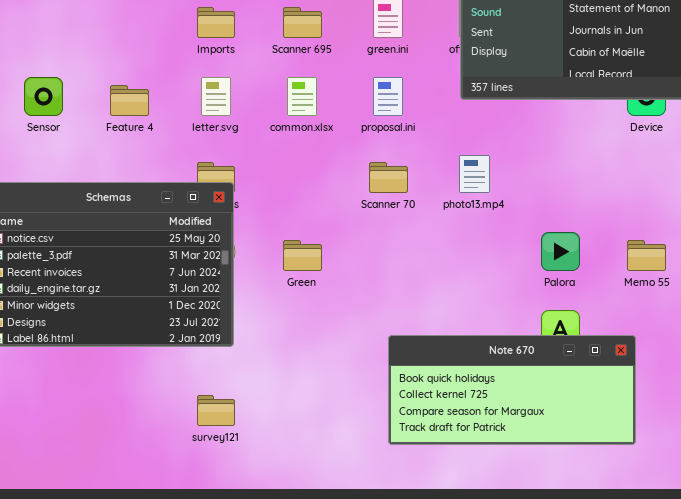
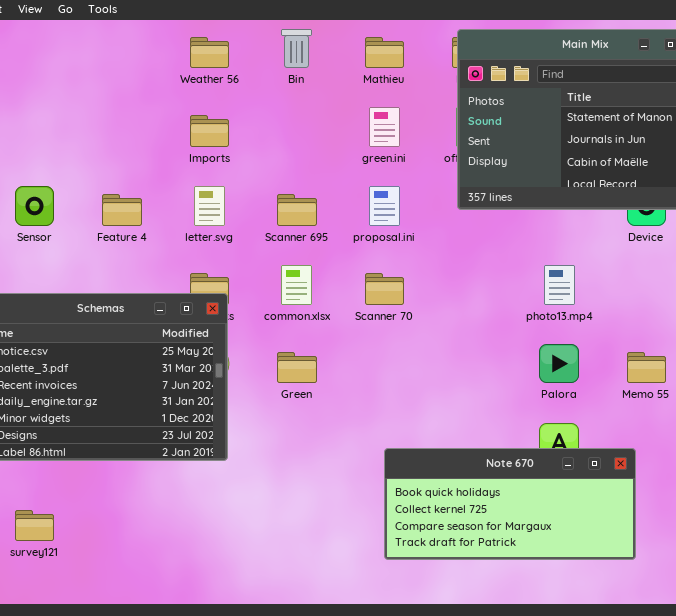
Scanner 695: [283,7,322,38] -> [277,194,317,226], moved
common.xlsx: [287,77,317,116] -> [281,265,312,305], moved
photo13.mp4: [459,155,490,193] -> [544,265,575,305], moved
survey121: [197,395,235,426] -> [15,510,54,541], moved

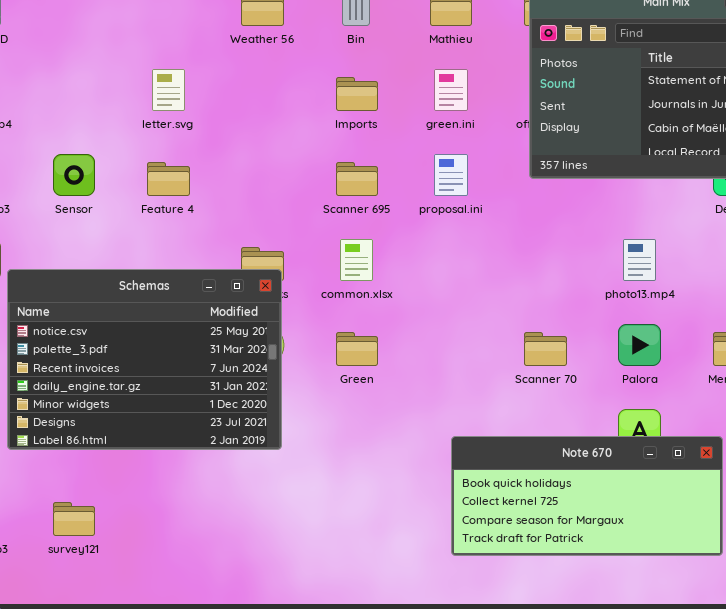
Imports: [190,115,229,147] -> [336,77,378,111], moved
letter.svg: [194,186,225,226] -> [152,69,185,111], moved
Scanner 70: [365,273,404,305] -> [524,332,567,366], moved

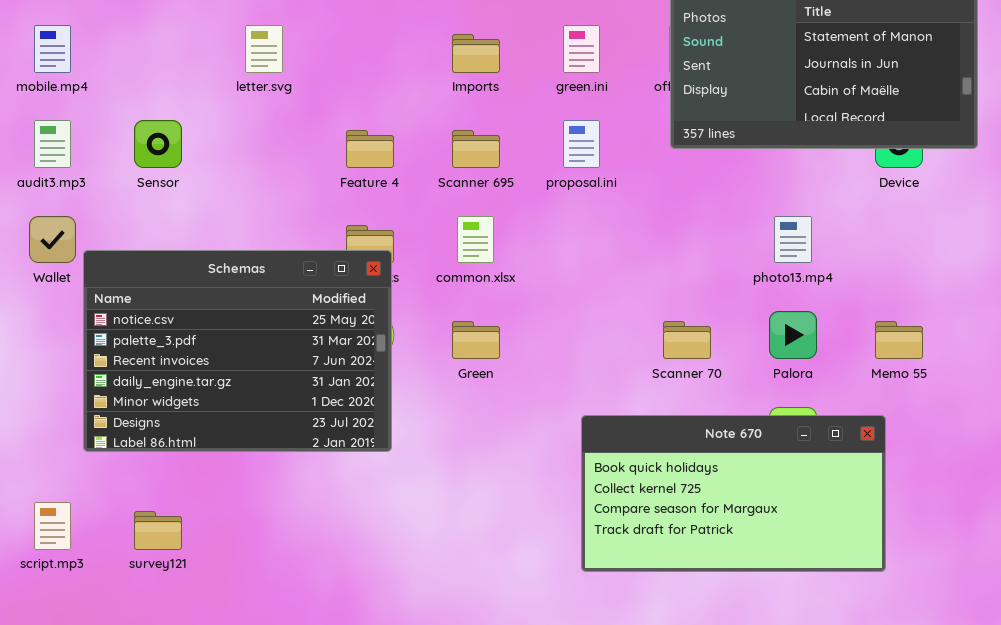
Feature 4: [147,162,190,196] -> [346,130,394,168], moved
Note 670: [451,436,723,556] -> [581,415,886,572], resized

